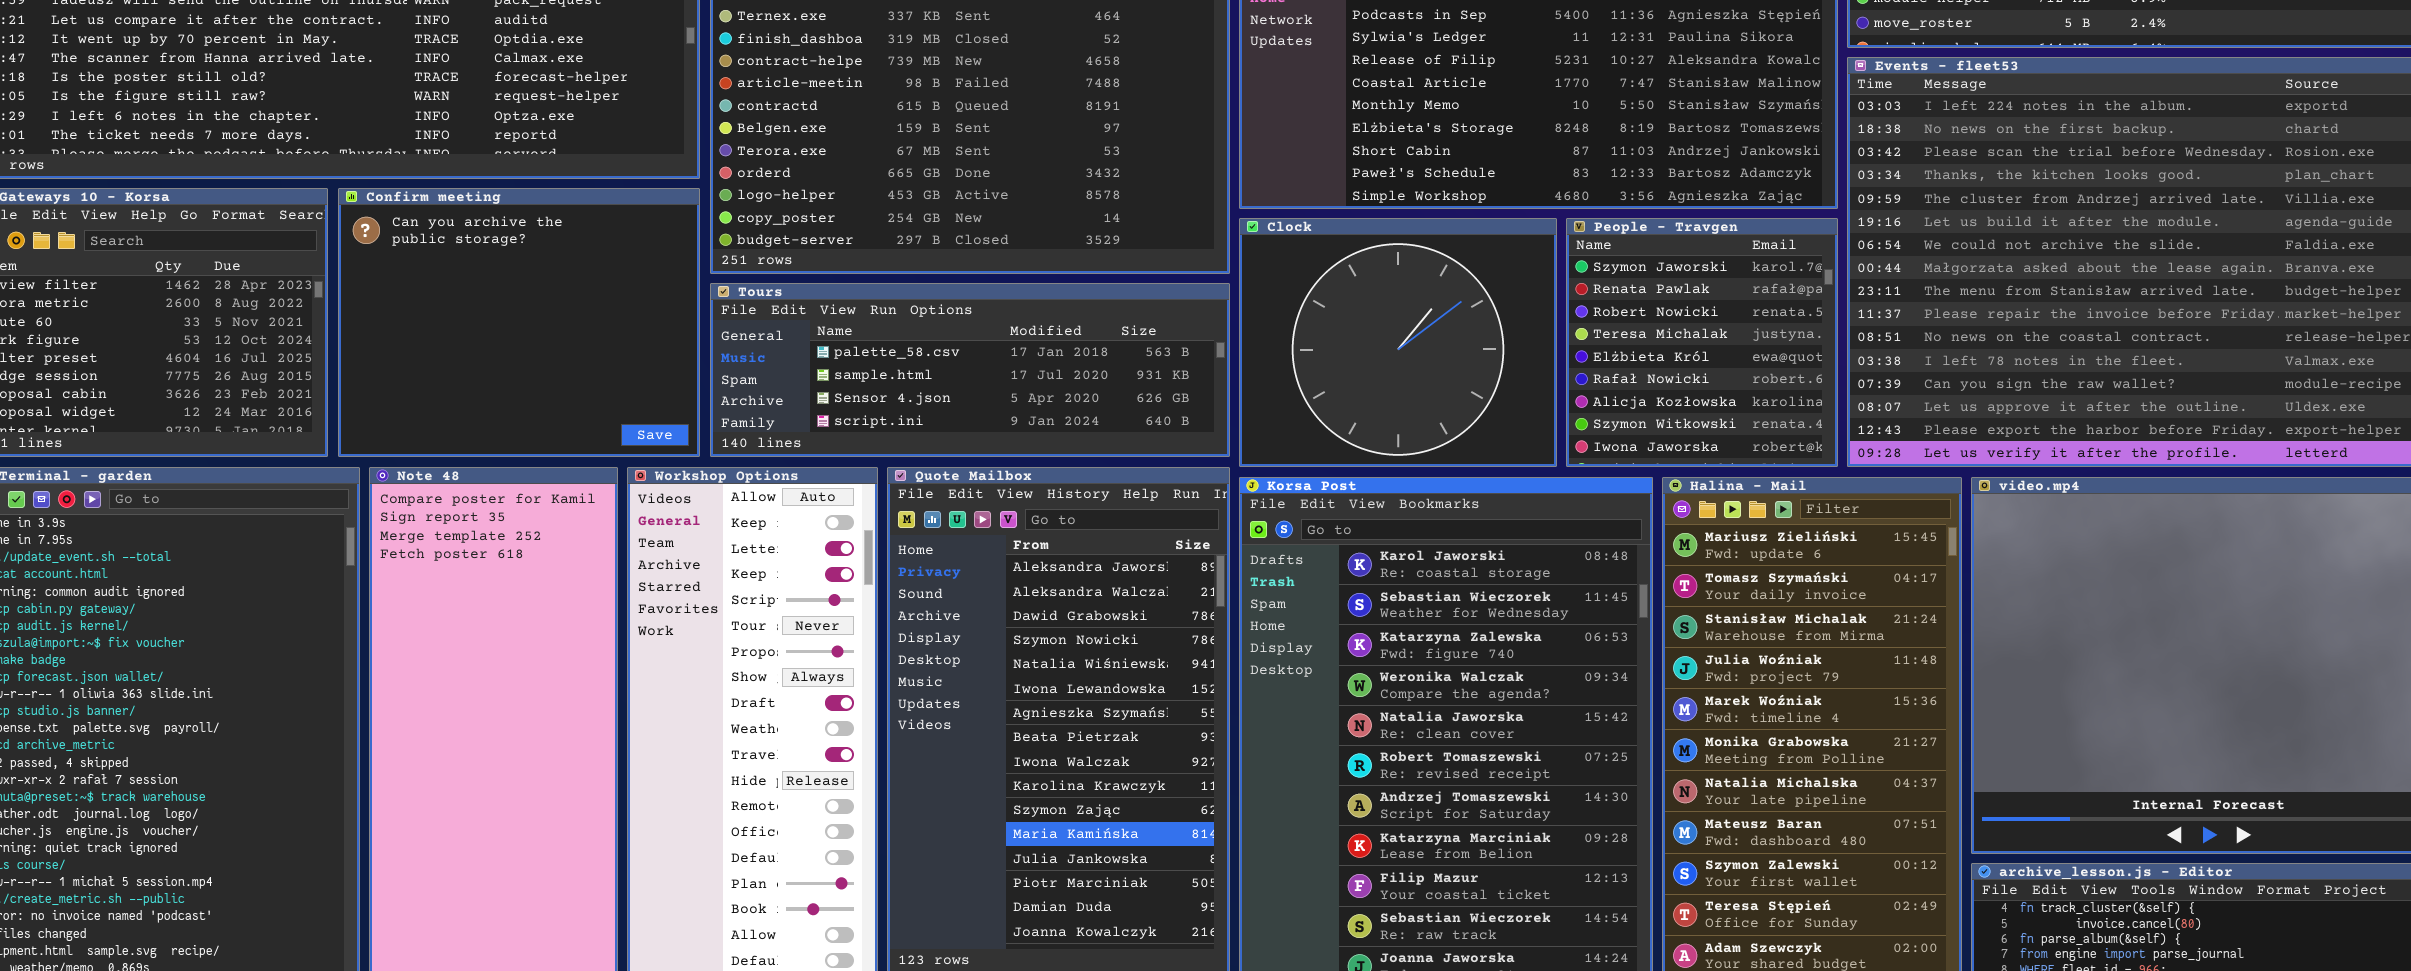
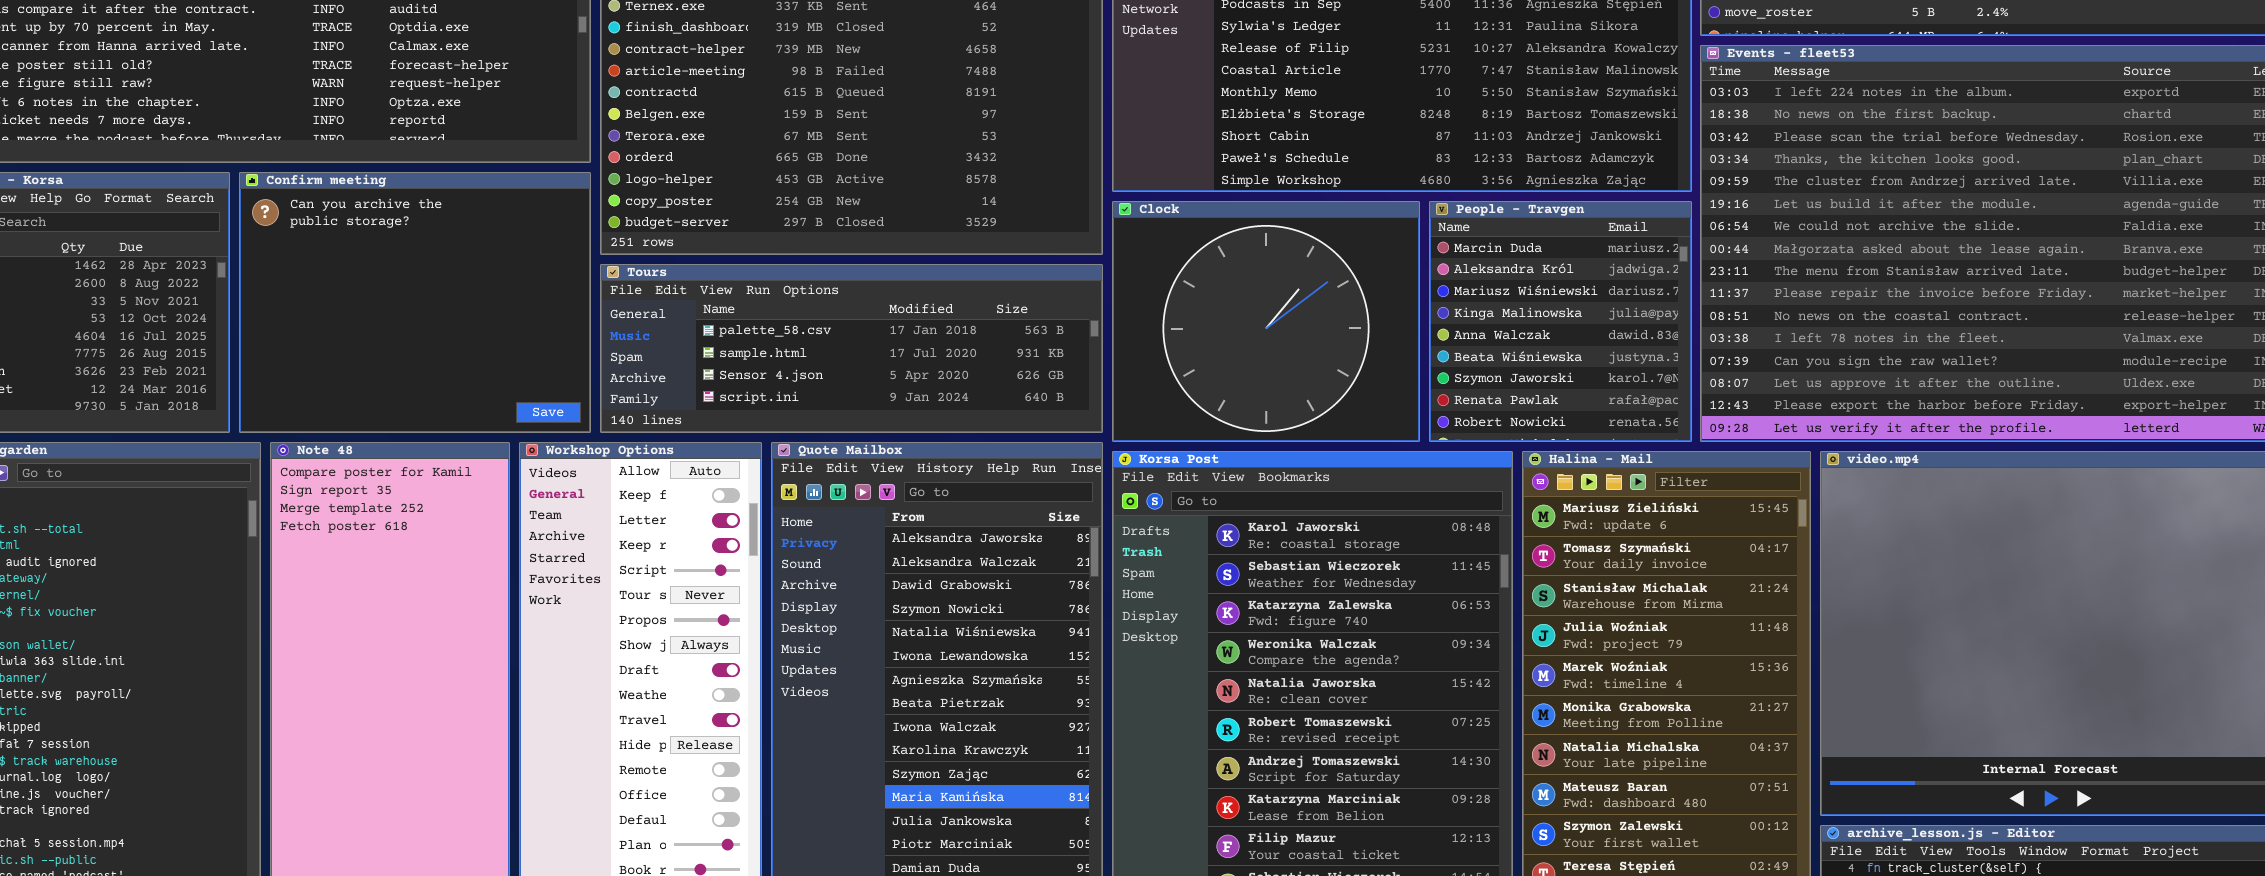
People - Travgen: [1566,218,1838,467] -> [1429,201,1692,442], scrolled up 6 rows

